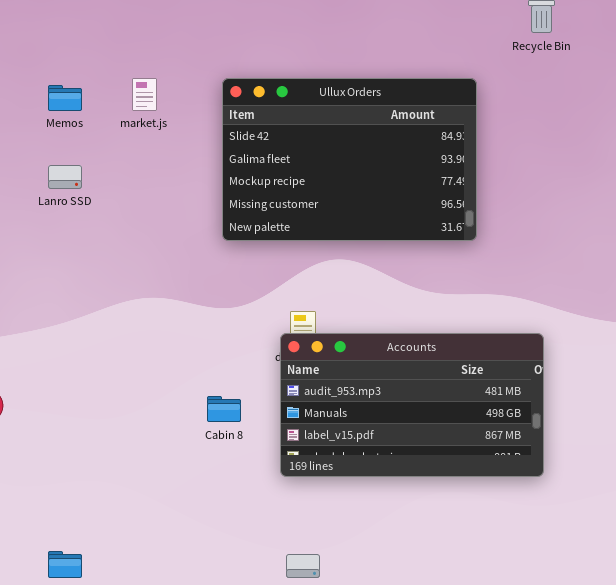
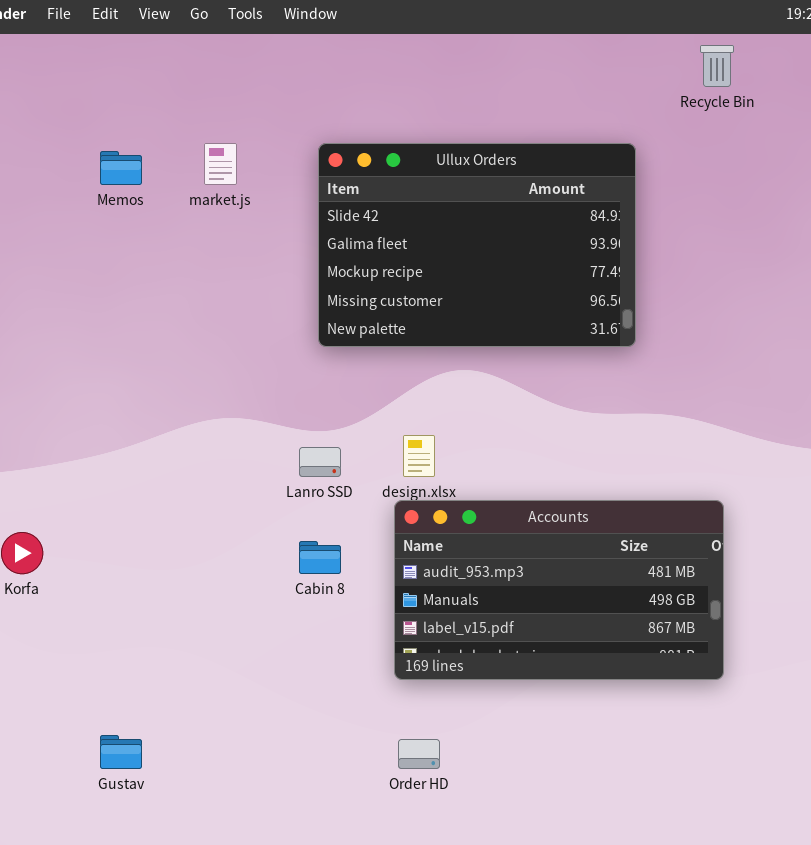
Lanro SSD: [48,165,82,189] -> [299,447,341,477], moved
Accounts: [280,333,544,477] -> [394,500,724,680], moved

